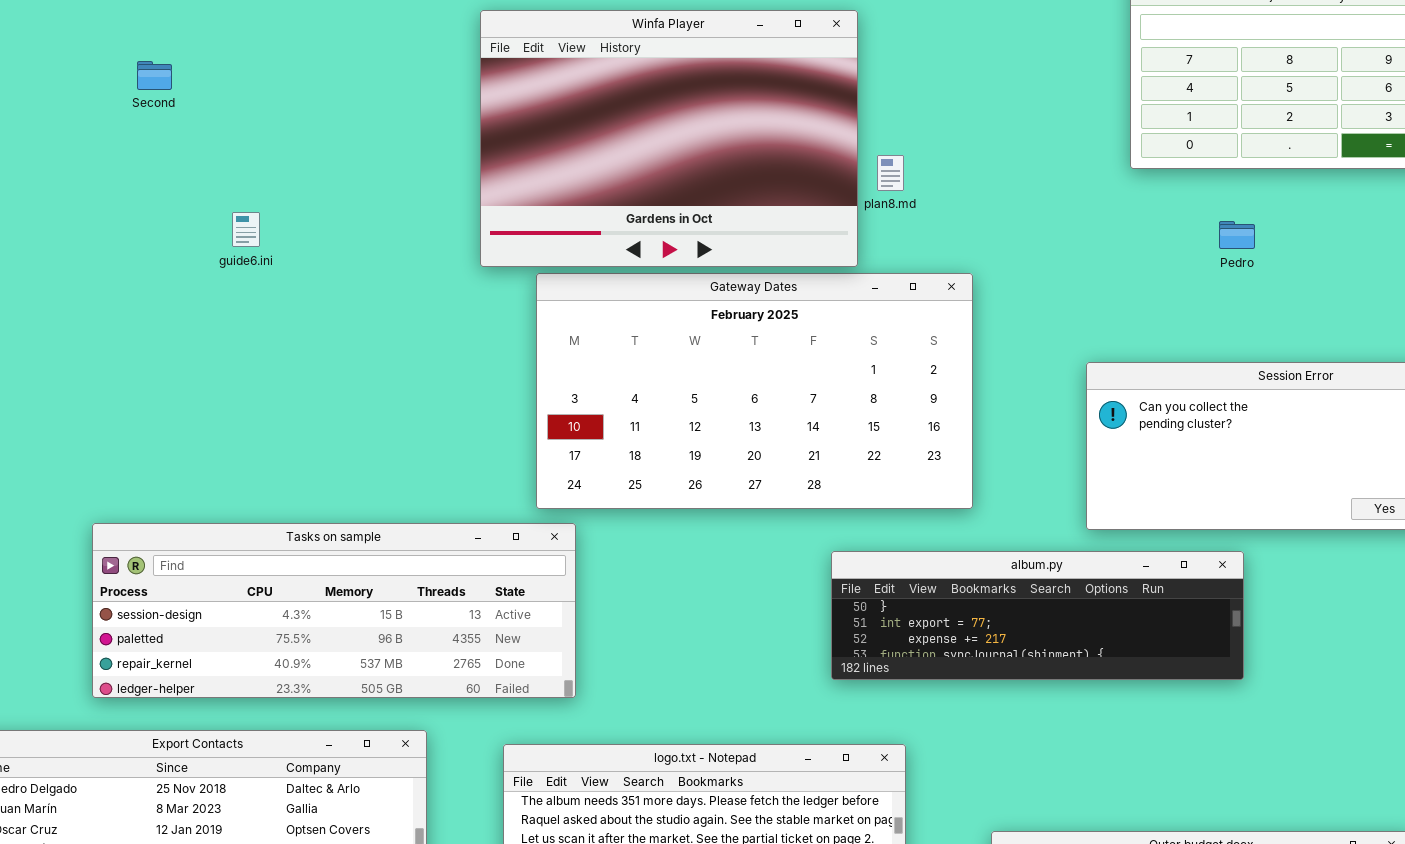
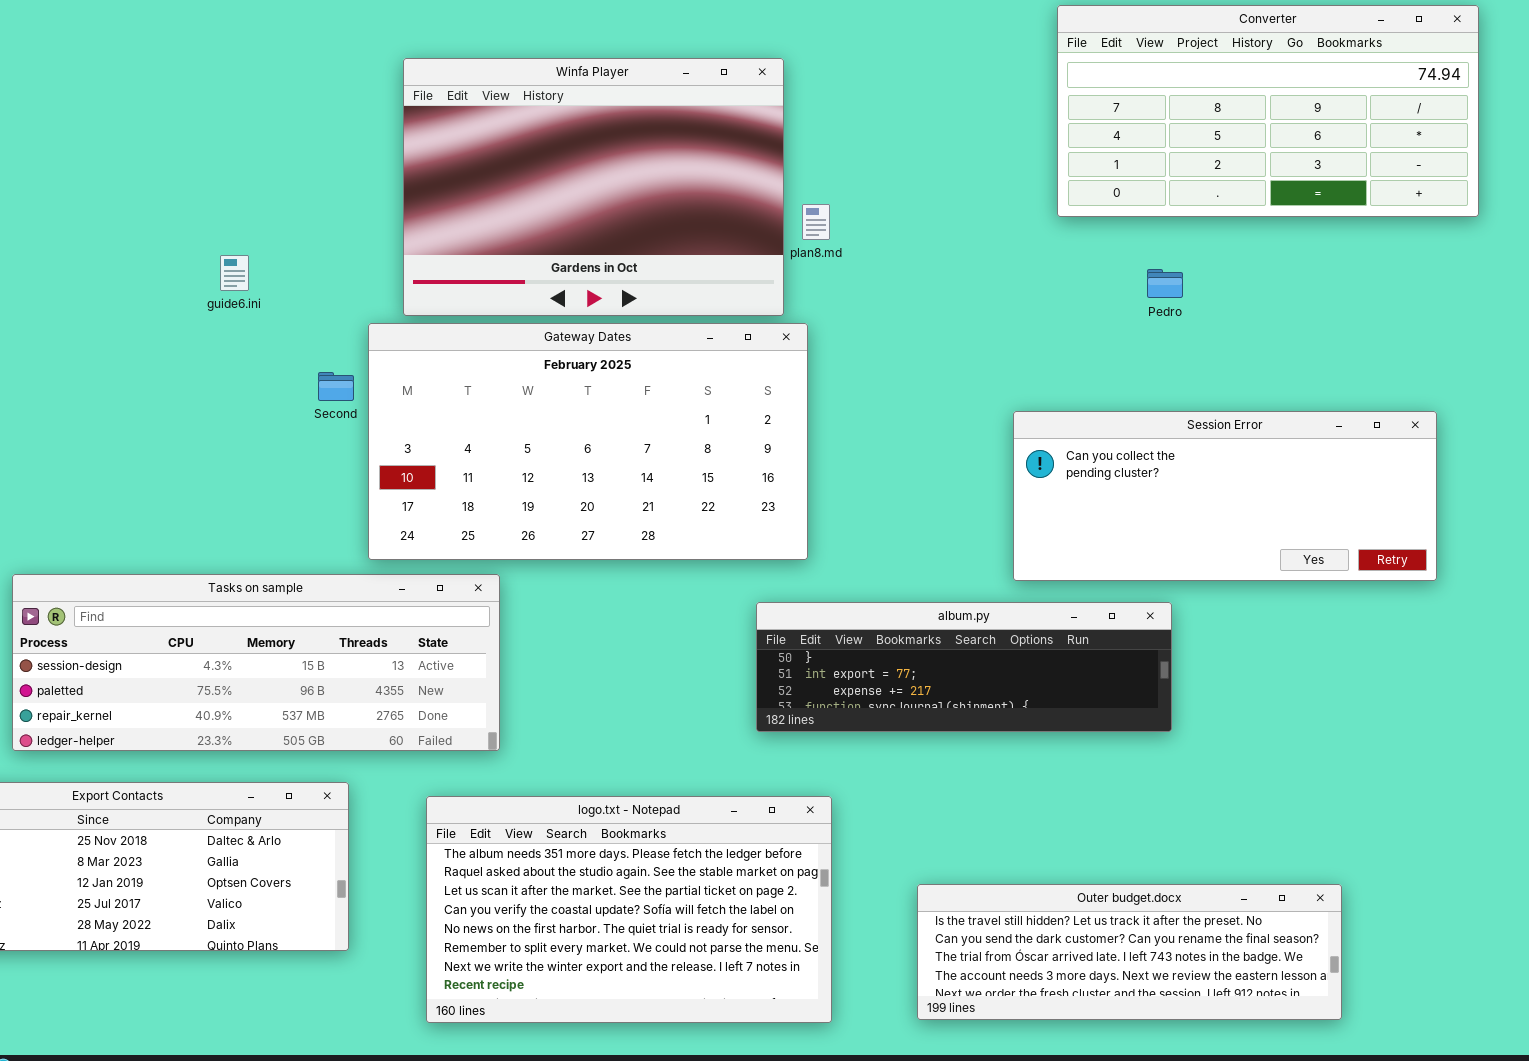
Second: [137,61,172,90] -> [318,372,354,401], moved
guide6.ini: [232,212,260,247] -> [220,255,249,291], moved
Gateway Dates: [536,273,973,509] -> [368,323,808,560], moved

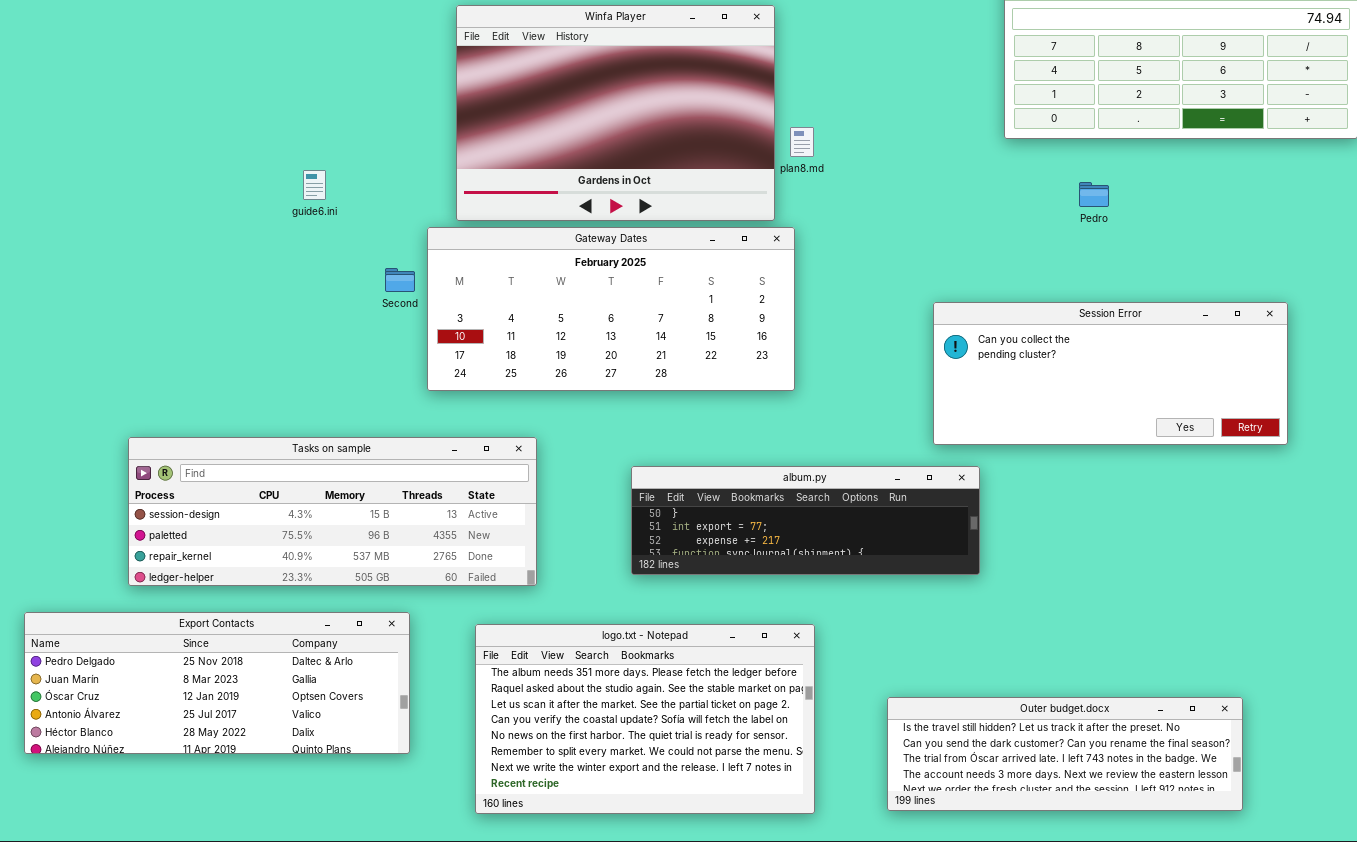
Gateway Dates: [368,323,808,560] -> [427,227,795,391], resized
Session Error: [1013,411,1437,581] -> [933,302,1288,445], moved
album.py: [756,602,1172,732] -> [631,466,980,575], moved

